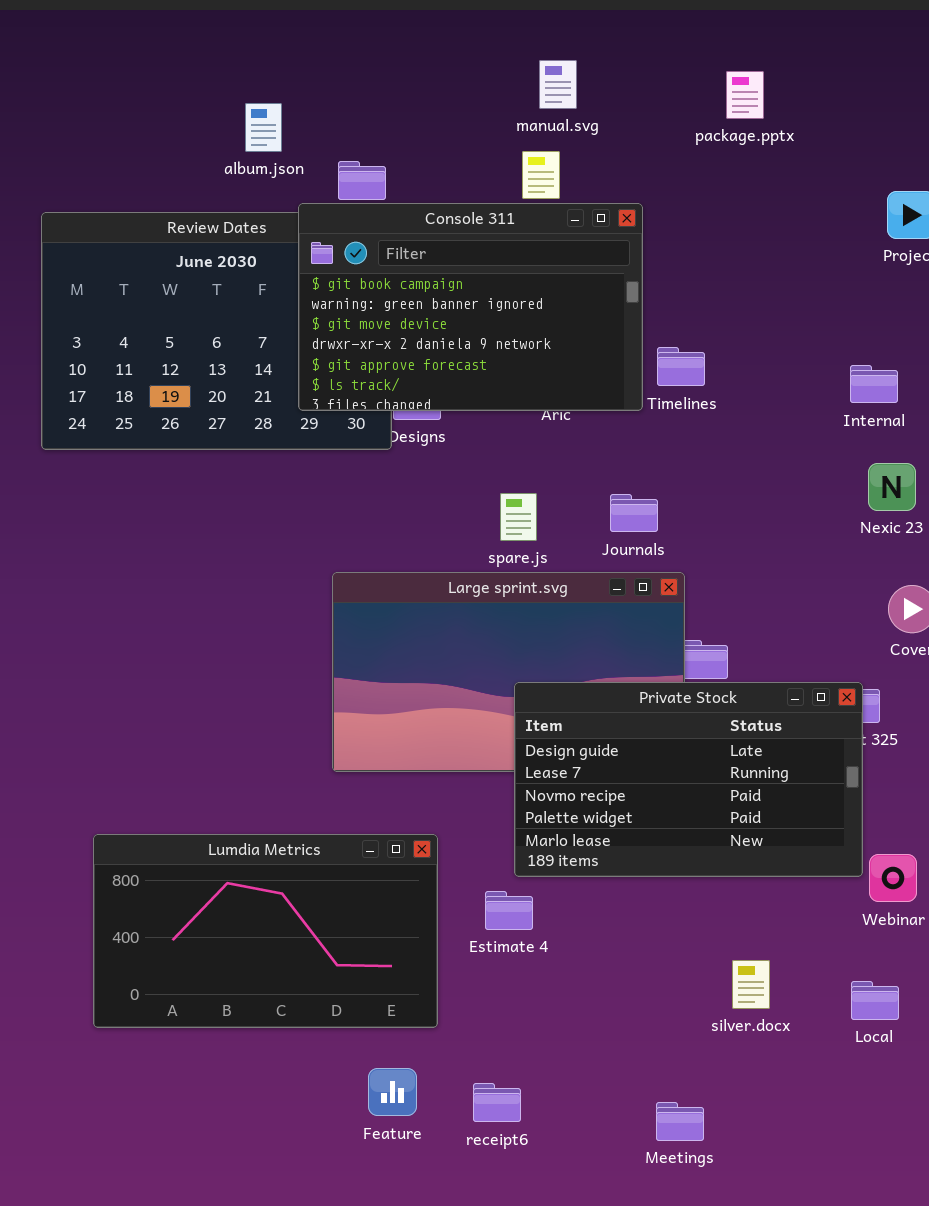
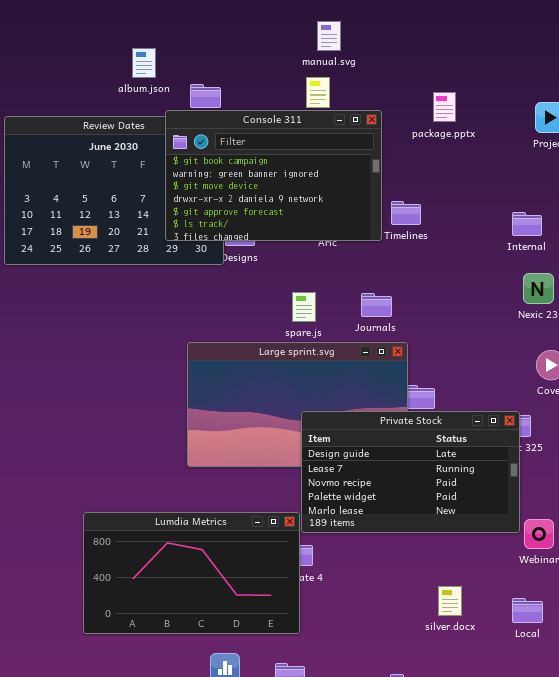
package.pptx: [726,71,764,119] -> [433,92,456,122], moved
Lumdia Metrics: [93,834,438,1028] -> [83,512,300,634], moved

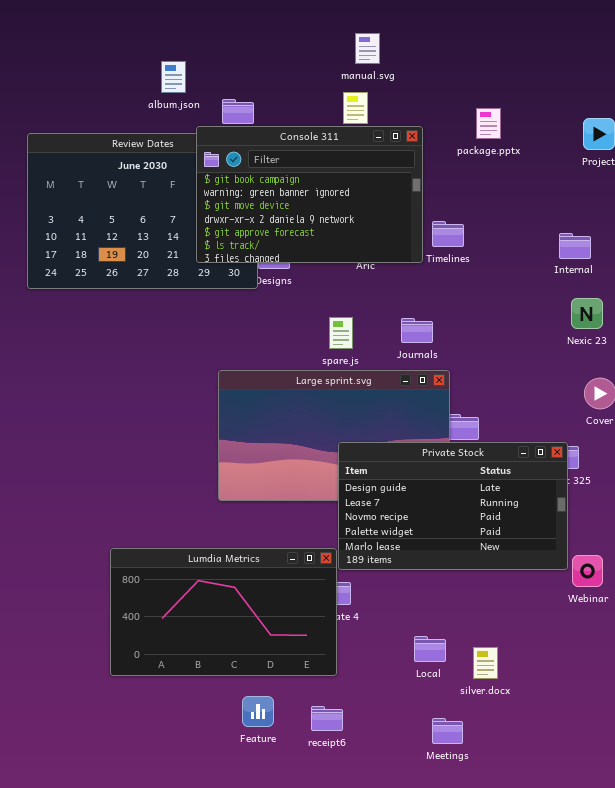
silver.docx: [438,586,462,616] -> [473,647,498,679], moved
Local: [512,598,543,623] -> [414,636,446,662], moved

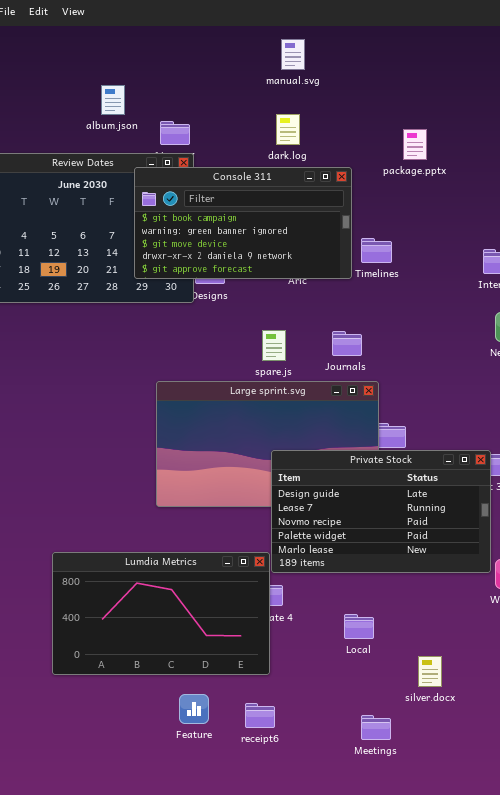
manual.svg: [355,33,380,64] -> [281,39,305,70], moved
Console 311: [196,126,423,263] -> [134,167,352,279], resized
Local: [414,636,446,662] -> [344,614,374,639], moved
silver.docx: [473,647,498,679] -> [418,656,442,687], moved

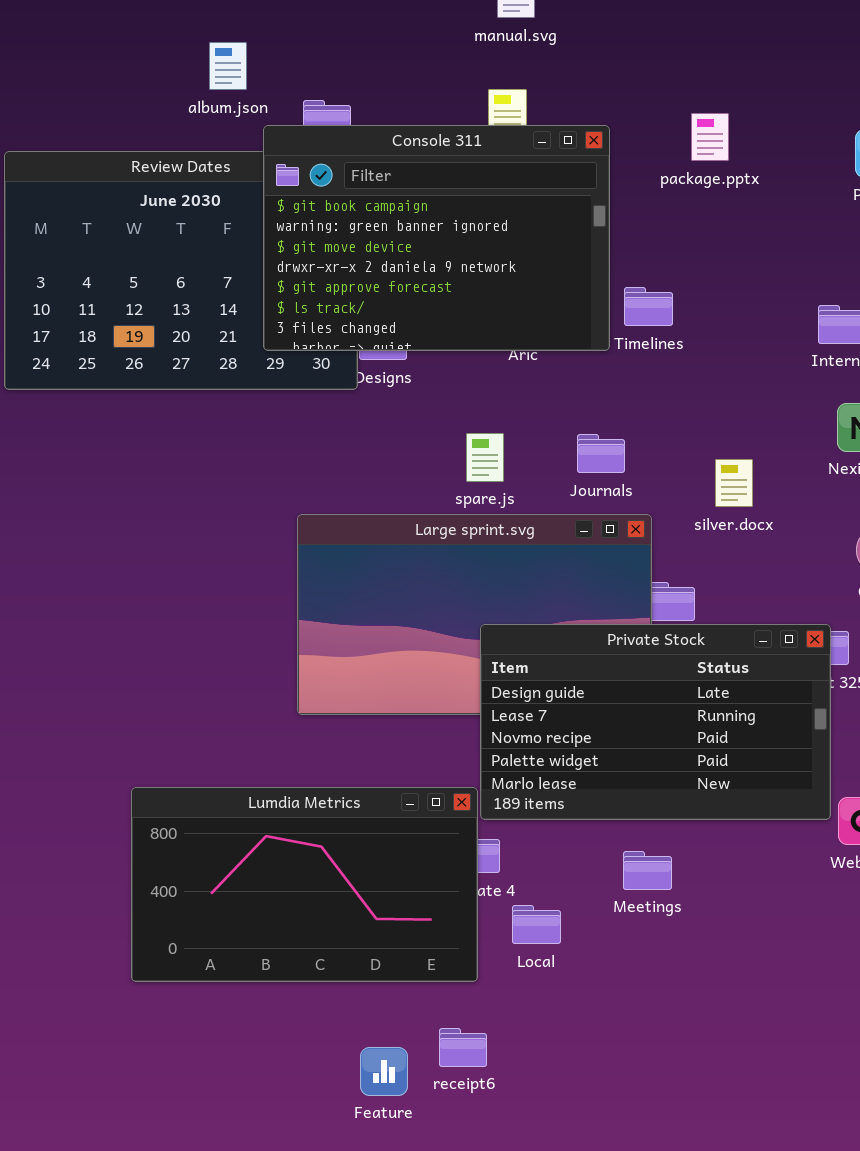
Console 311: [134,167,352,279] -> [263,125,610,351], resized
Local: [344,614,374,639] -> [512,905,561,944], moved
silver.docx: [418,656,442,687] -> [715,459,753,507], moved
Feature: [179,694,209,724] -> [360,1047,408,1096], moved
Meetings: [361,715,391,740] -> [623,851,672,890], moved

